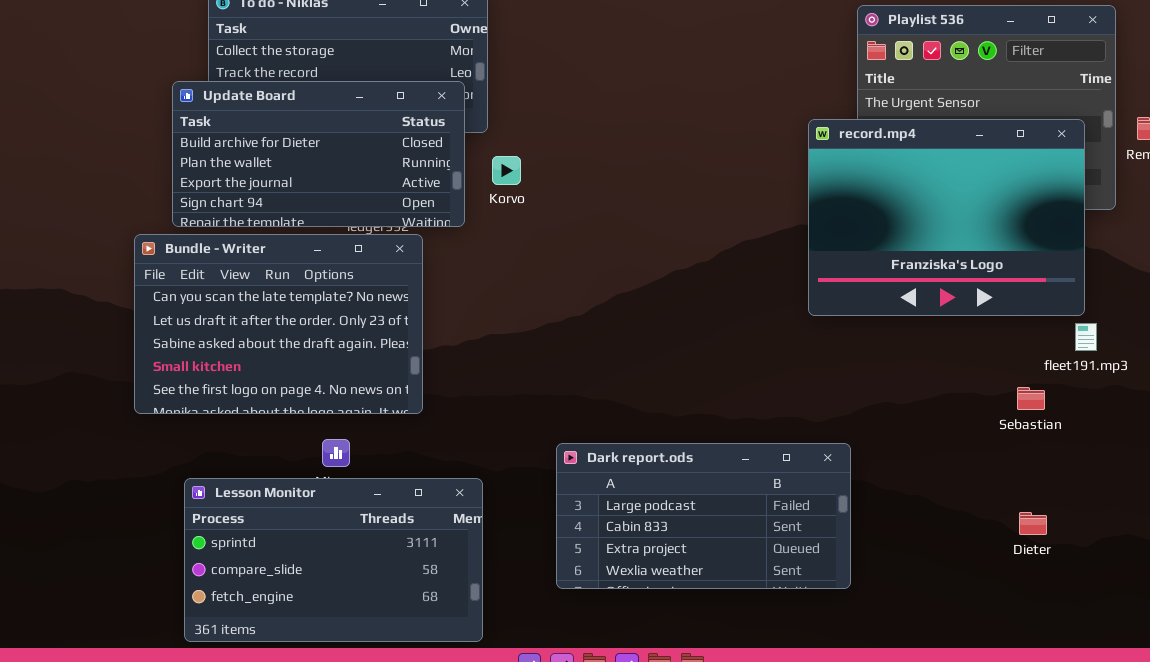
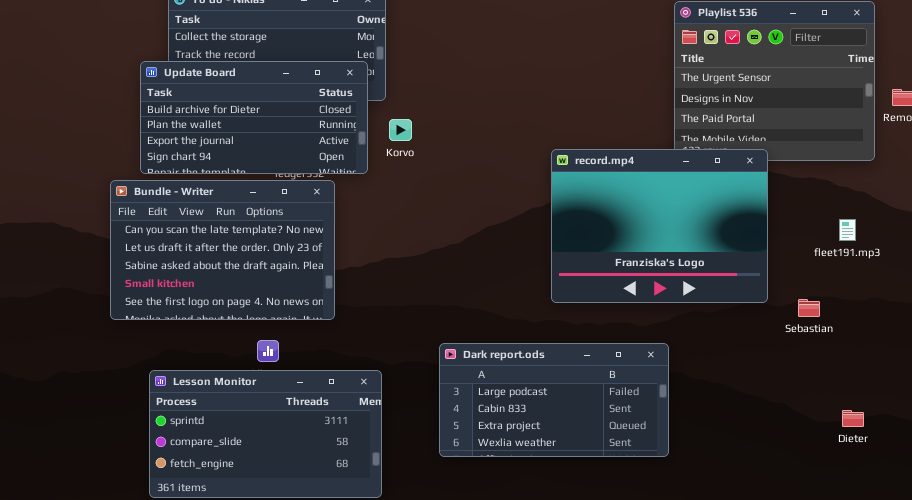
record.mp4: [808,119,1085,316] -> [551,149,768,303], moved
fleet191.mp3: [1075,323,1097,351] -> [839,219,856,241], moved
Dieter: [1019,512,1047,535] -> [842,410,864,427], moved

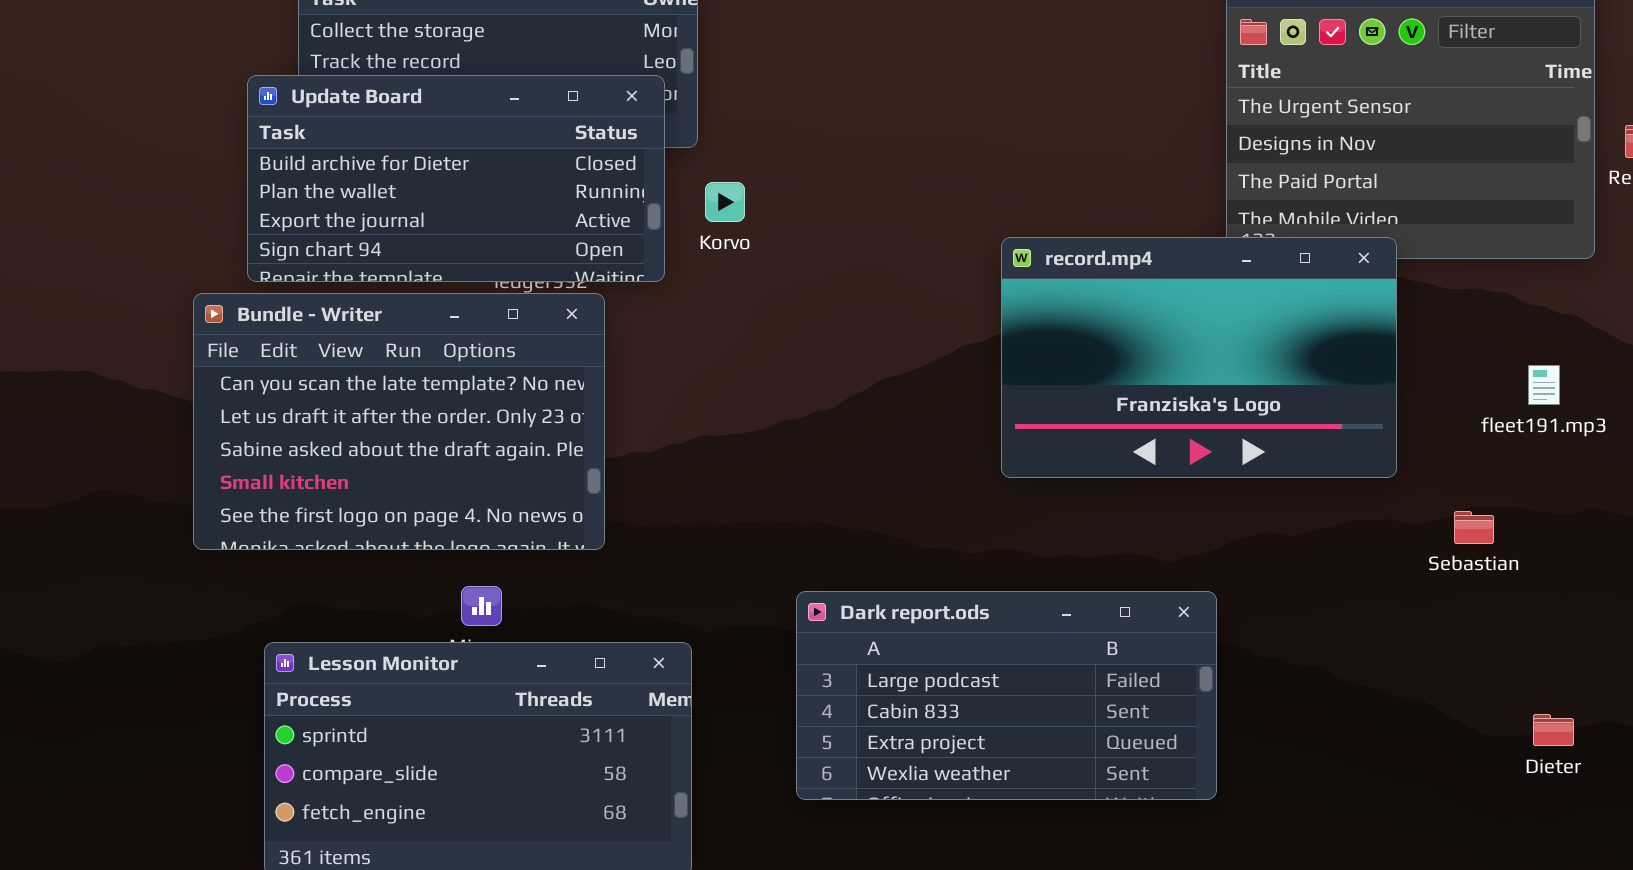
record.mp4: [551,149,768,303] -> [1001,237,1397,478], resized

